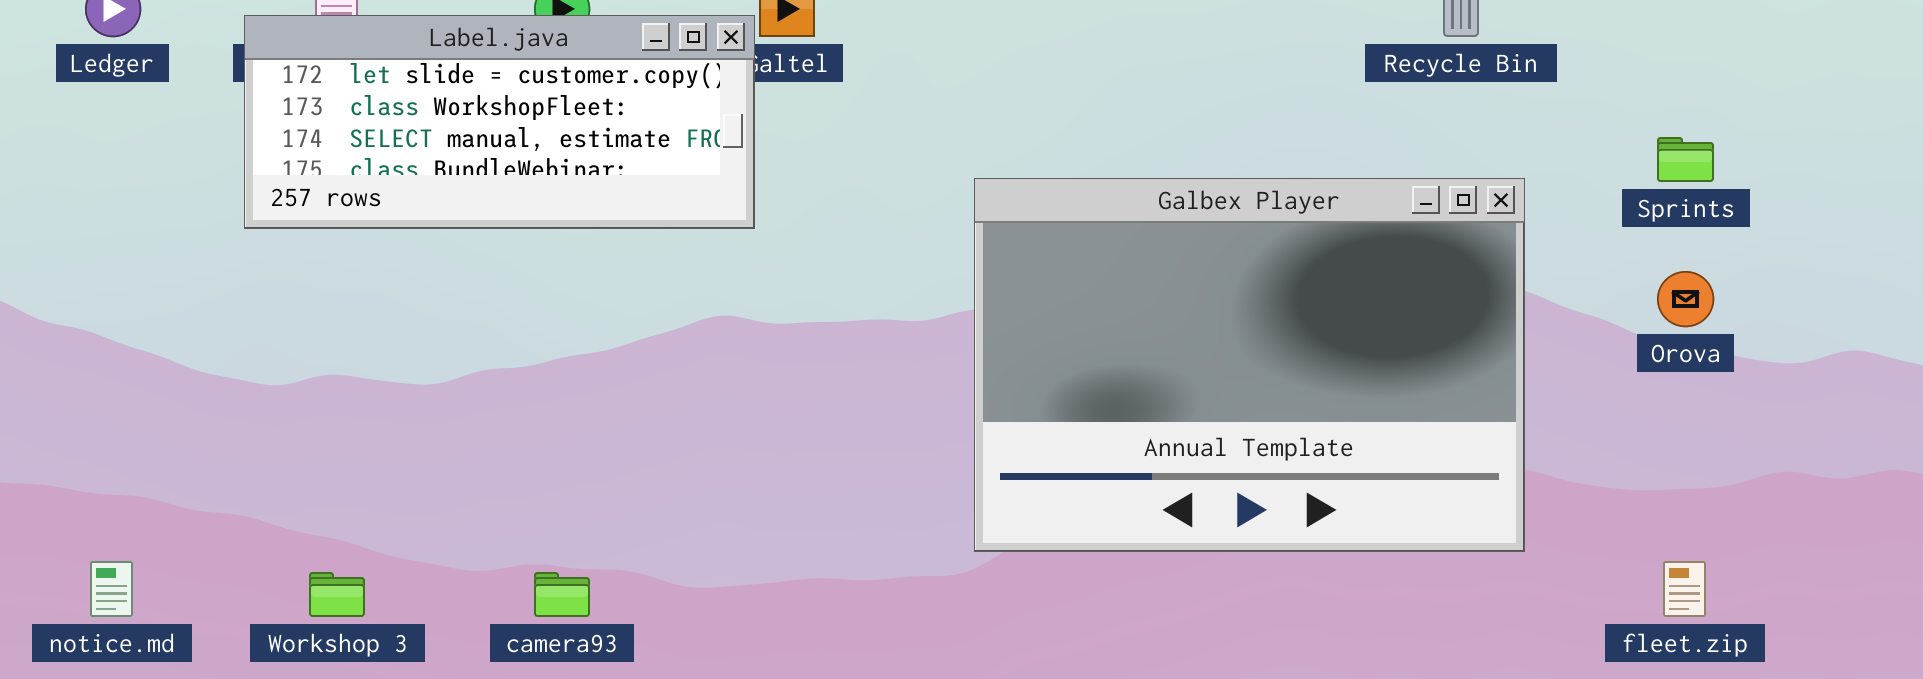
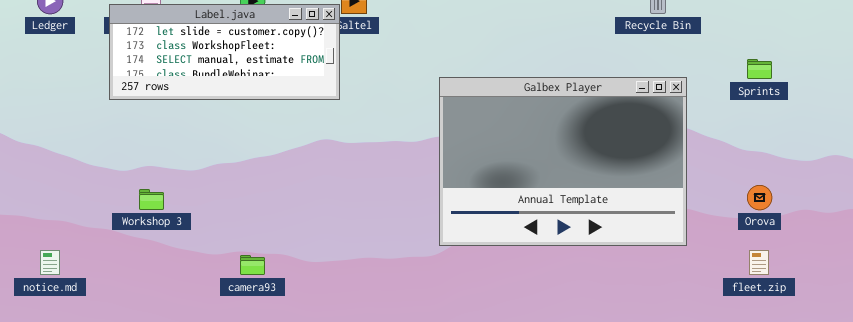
Orova: [1657,271,1714,327] -> [747,185,772,210], moved
Workshop 3: [309,572,365,617] -> [139,189,164,210], moved

